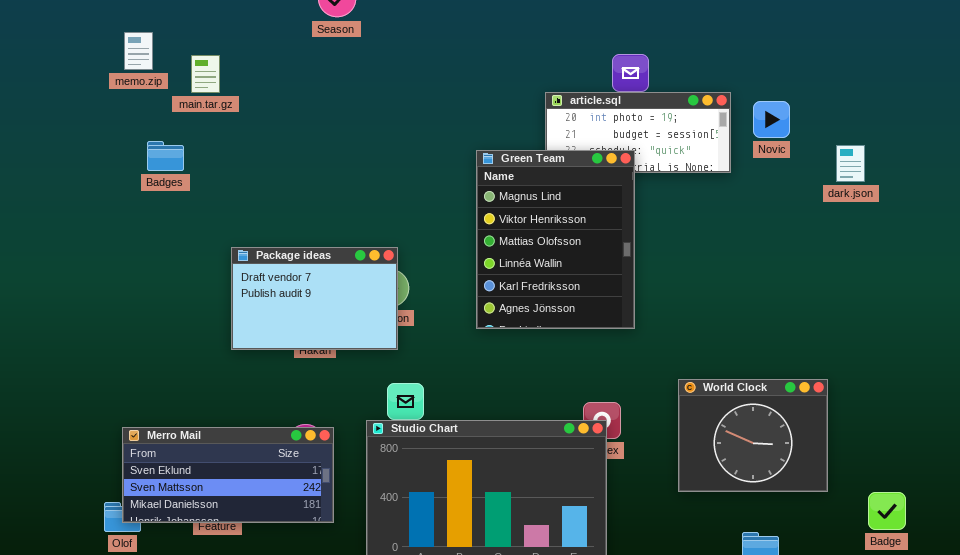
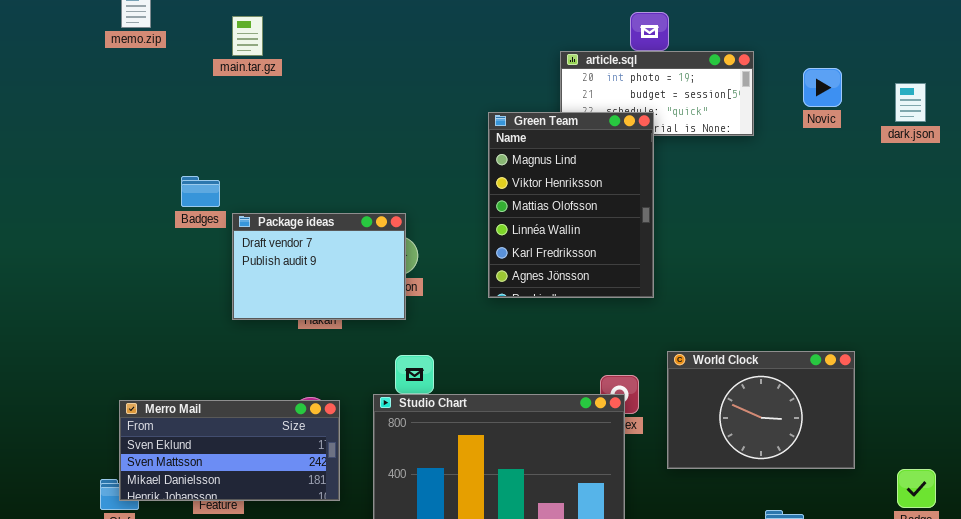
main.tar.gz: [191,55,220,93] -> [232,16,263,56], moved
Novic: [753,101,790,138] -> [803,68,842,107], moved
Badges: [147,141,184,171] -> [181,176,220,207], moved
dark.json: [836,145,865,182] -> [895,83,926,122], moved
World Clock: [678,379,828,492] -> [667,351,855,469], resized

